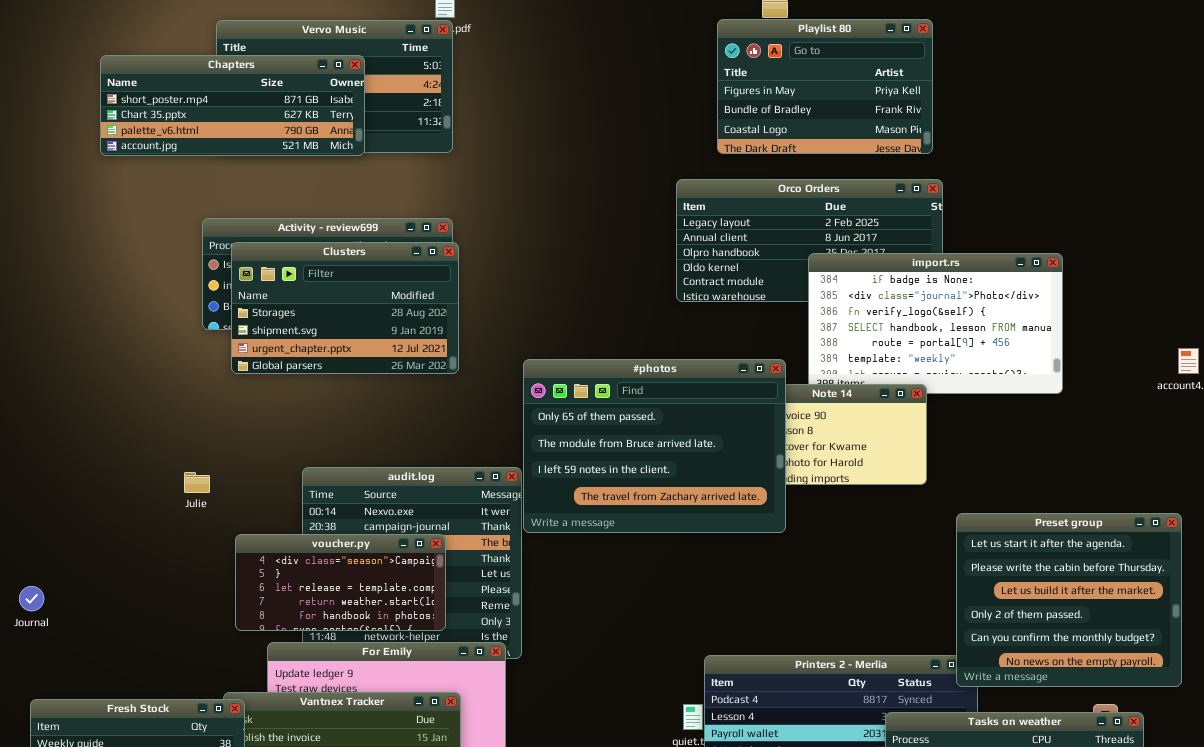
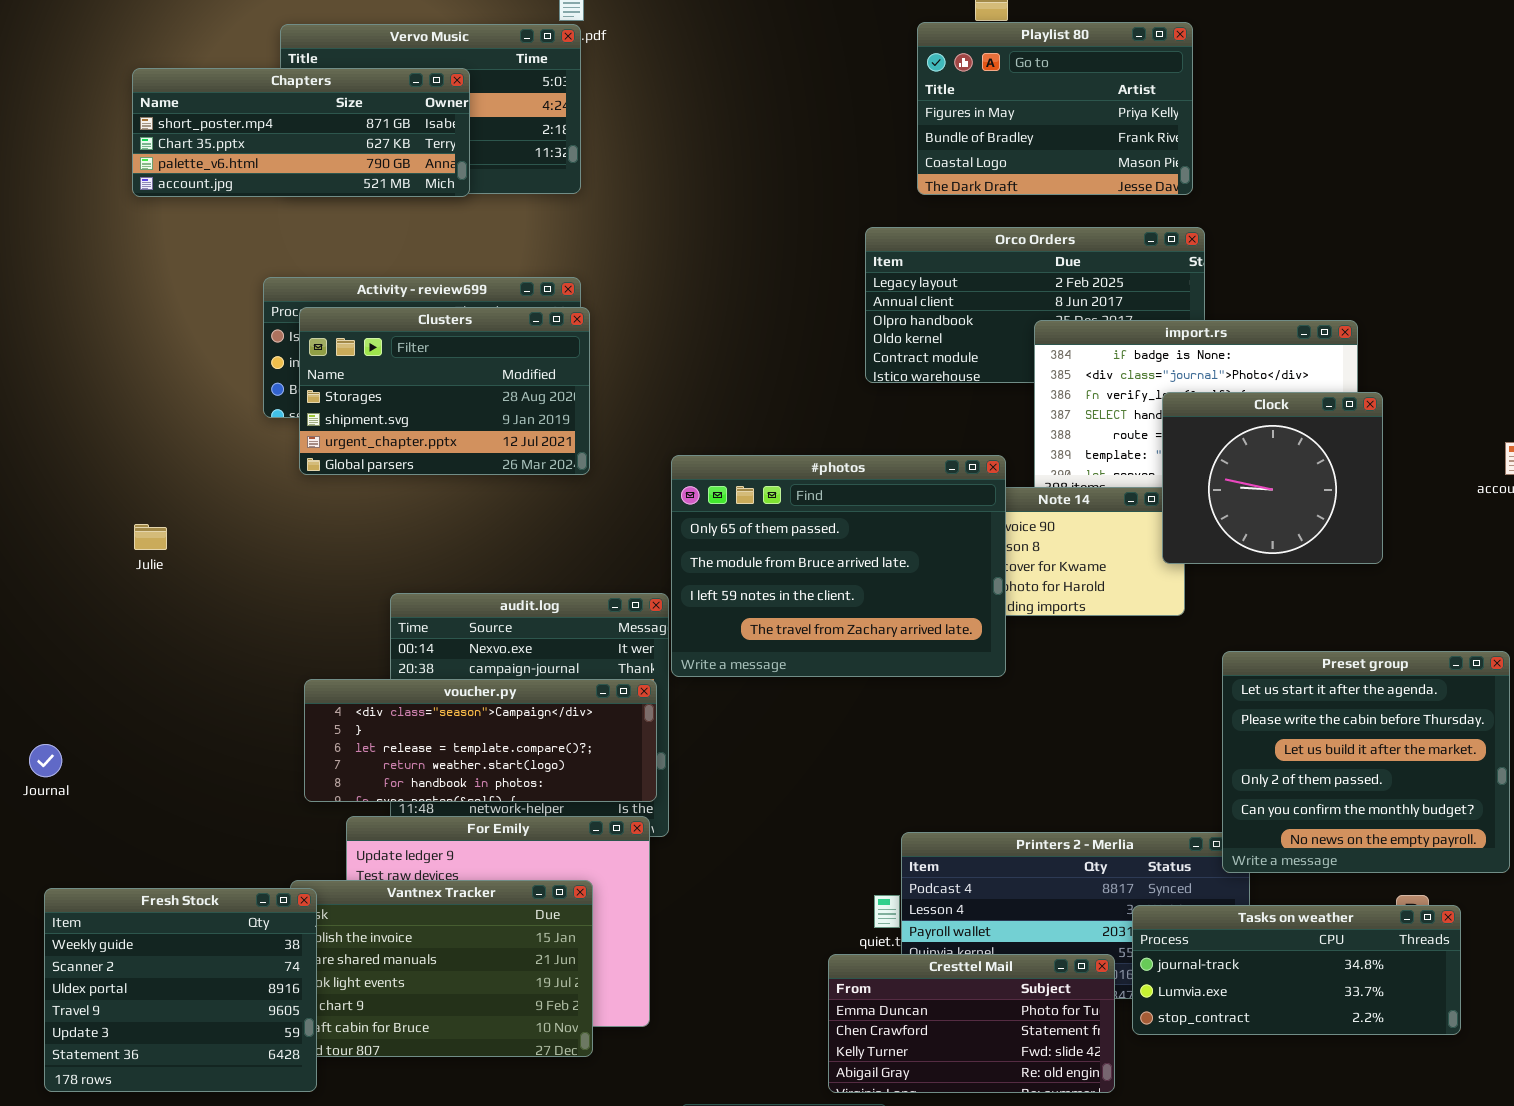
Clock: none -> [1162,392,1383,564], opened
Julie: [184,472,210,493] -> [134,524,167,550], moved
voucher.py: [235,534,446,631] -> [304,679,657,802], resized

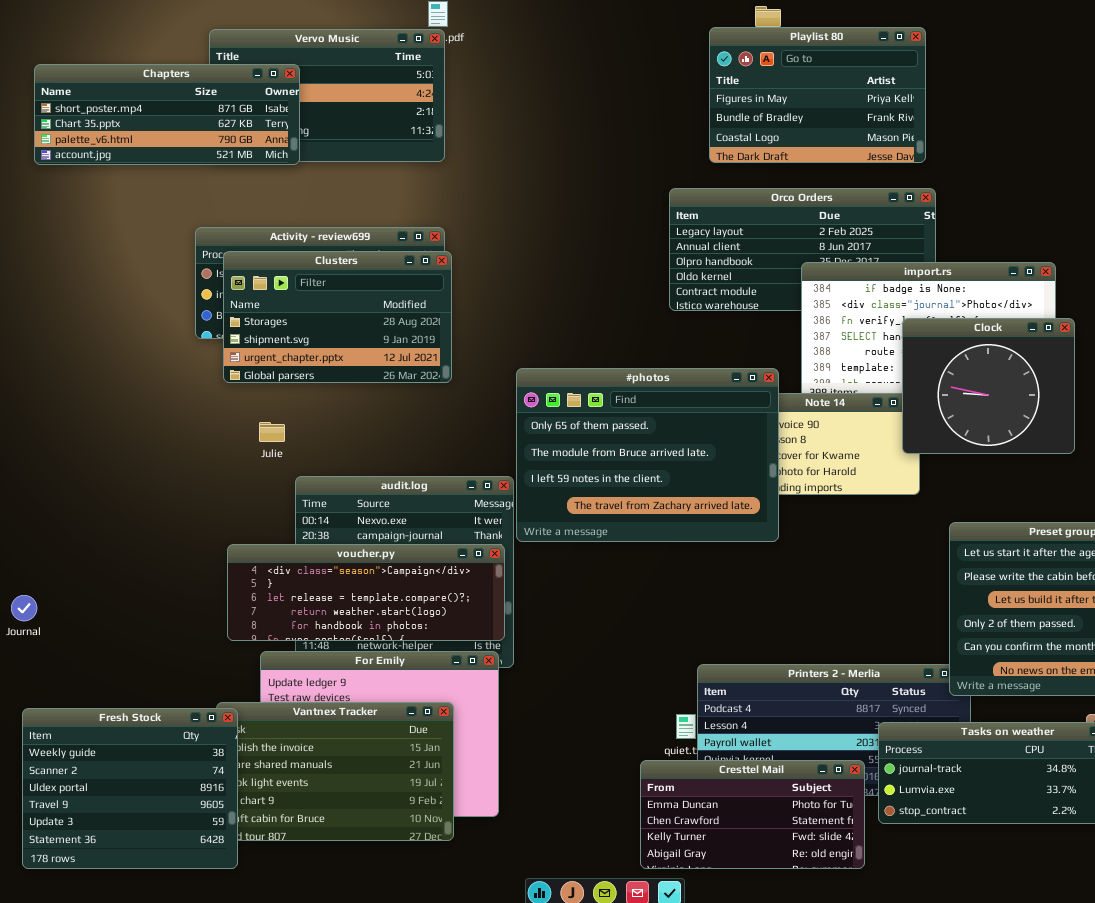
Chapters: [132,68,470,197] -> [34,64,300,165], moved
Julie: [134,524,167,550] -> [259,422,285,442], moved

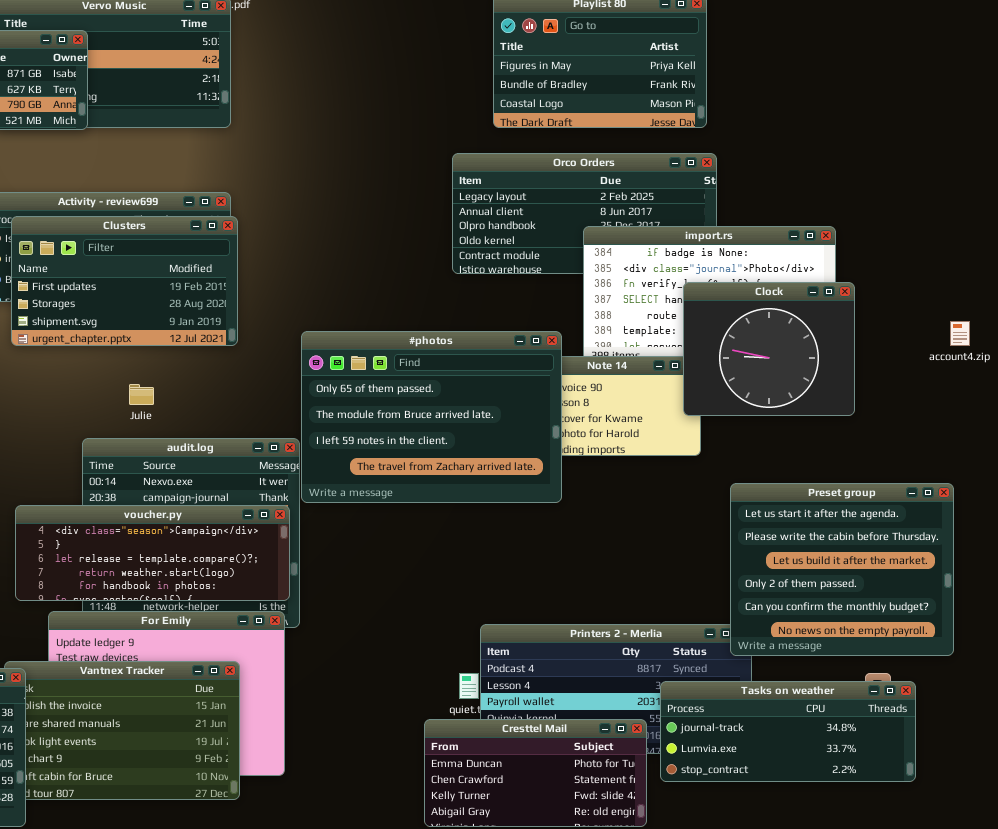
Clusters: [223,251,452,383] -> [11,216,238,346], scrolled up 1 row
Julie: [259,422,285,442] -> [129,384,154,405], moved

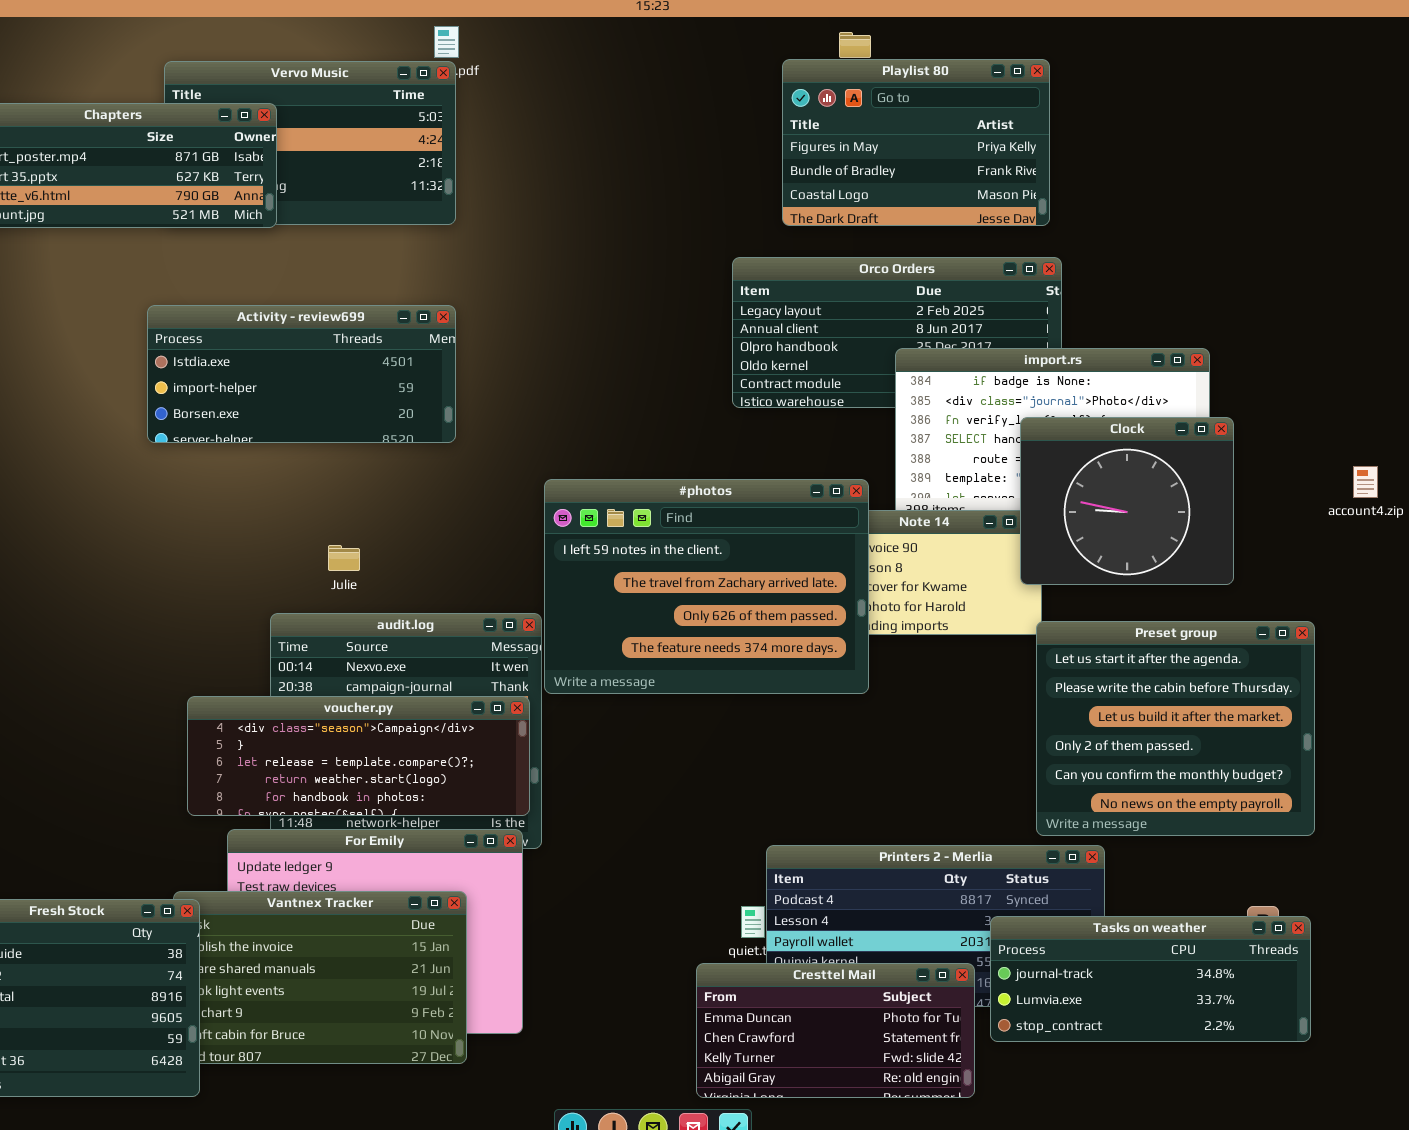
Clusters: [11,216,238,346] -> none, closed
#photos: [301,331,562,503] -> [544,479,869,694], scrolled down 2 rows
Preset group: [730,483,954,656] -> [1036,621,1315,836], moved

